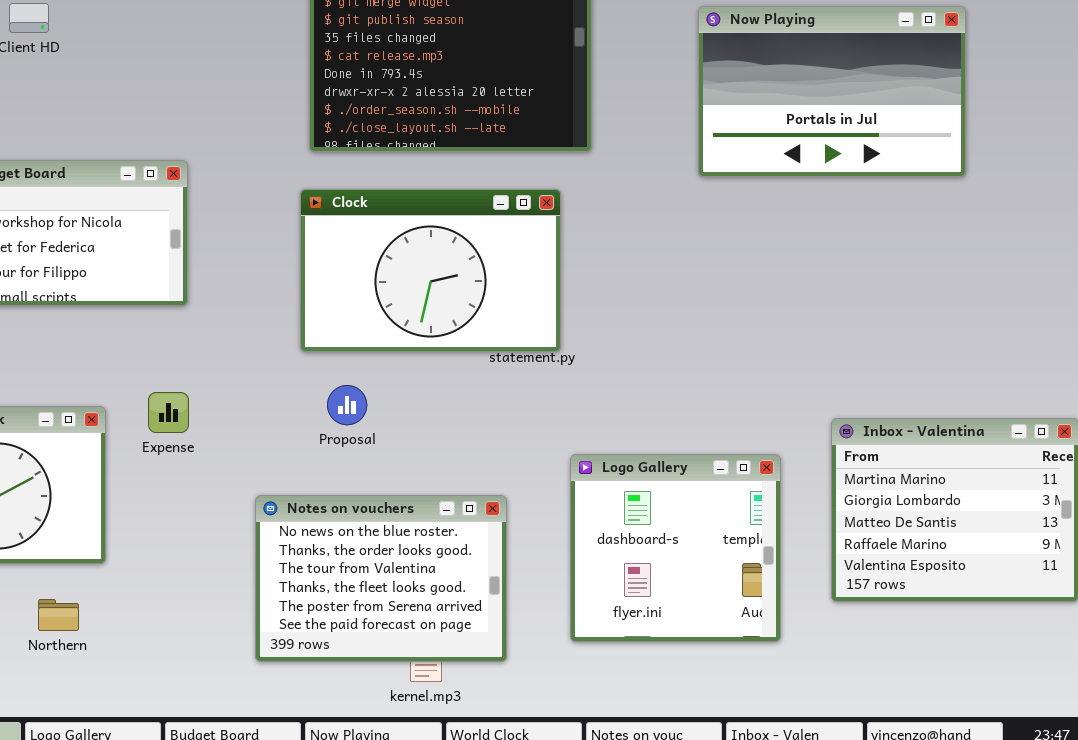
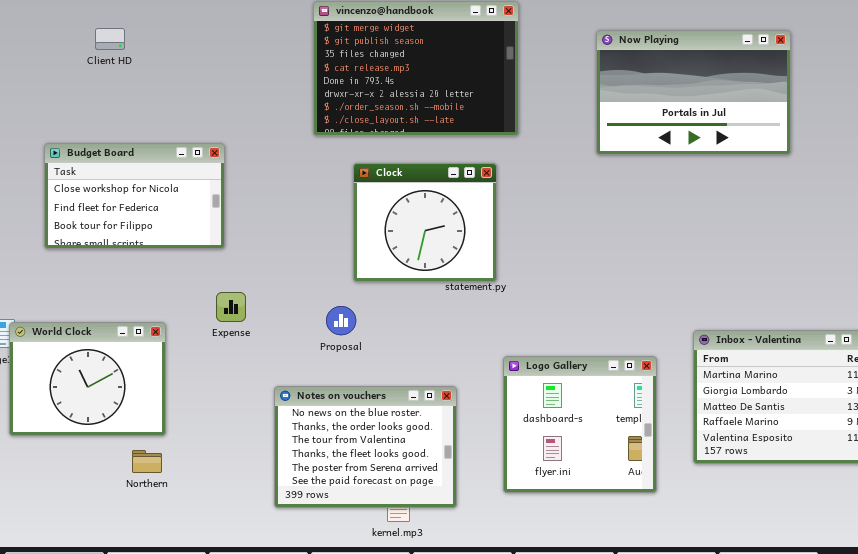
Clock: [300,189,561,352] -> [353,163,497,282], resized
Expense: [148,392,189,433] -> [216,292,246,322], moved
Northern: [38,599,79,631] -> [132,450,162,473], moved

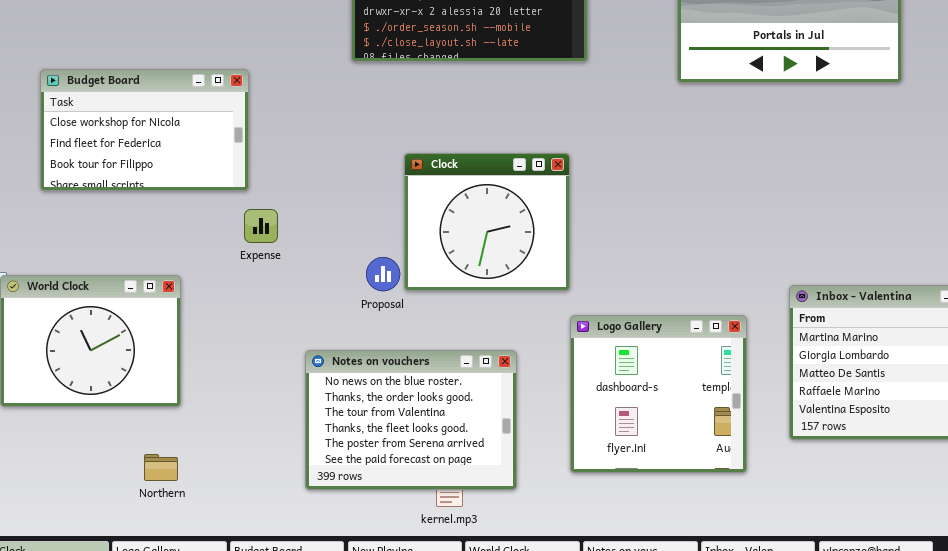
Clock: [353,163,497,282] -> [404,153,570,291], moved
Expense: [216,292,246,322] -> [244,209,278,243], moved
Northern: [132,450,162,473] -> [144,454,178,481], moved

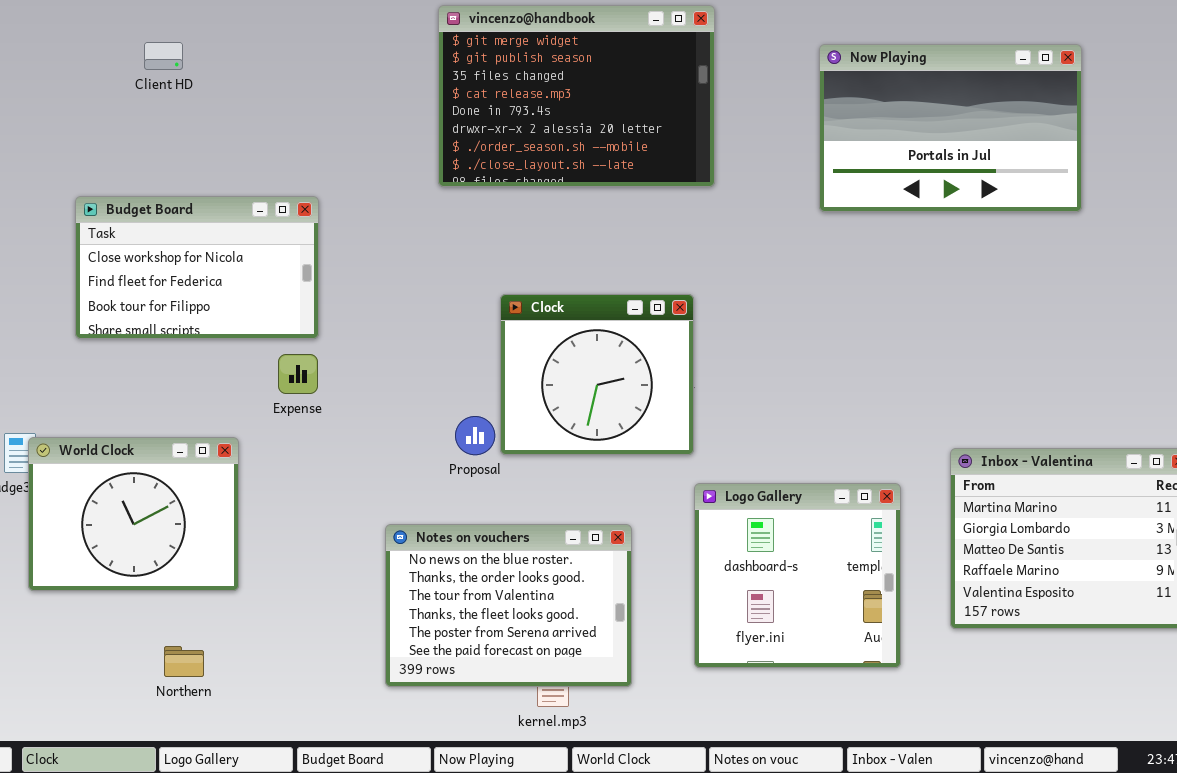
Expense: [244,209,278,243] -> [278,354,318,394], moved
Northern: [144,454,178,481] -> [164,646,204,677], moved

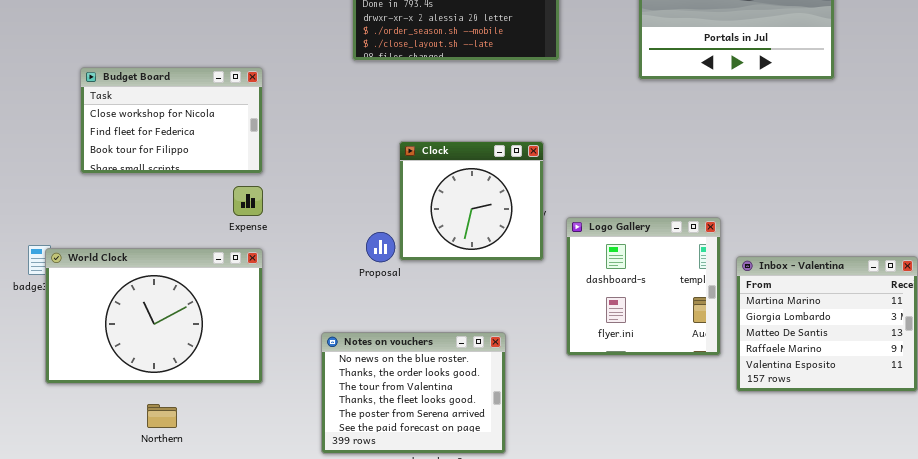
World Clock: [28,437,239,591] -> [45,248,263,384], resized
Logo Gallery: [694,483,901,668] -> [566,217,721,356], moved
Notes on vouchers: [385,524,632,687] -> [321,332,506,454], moved

